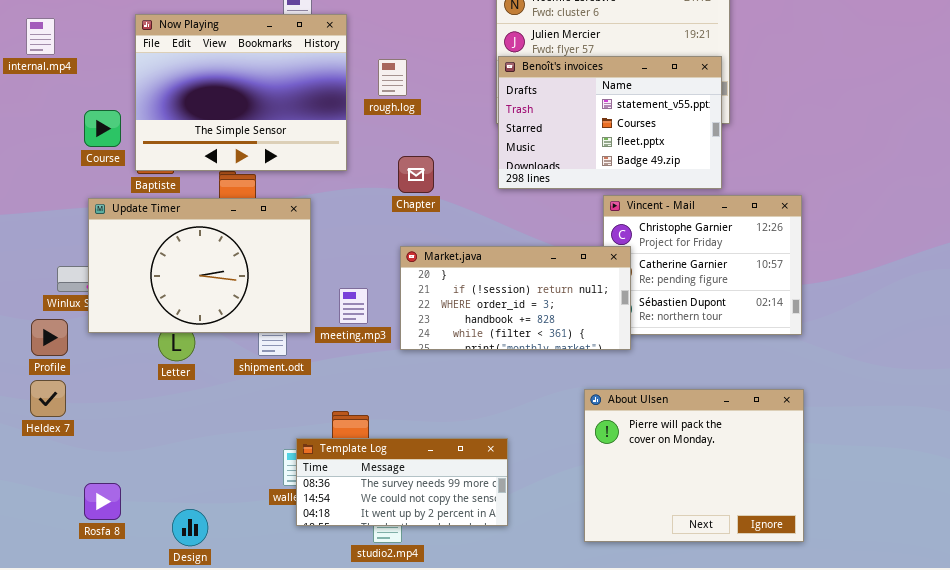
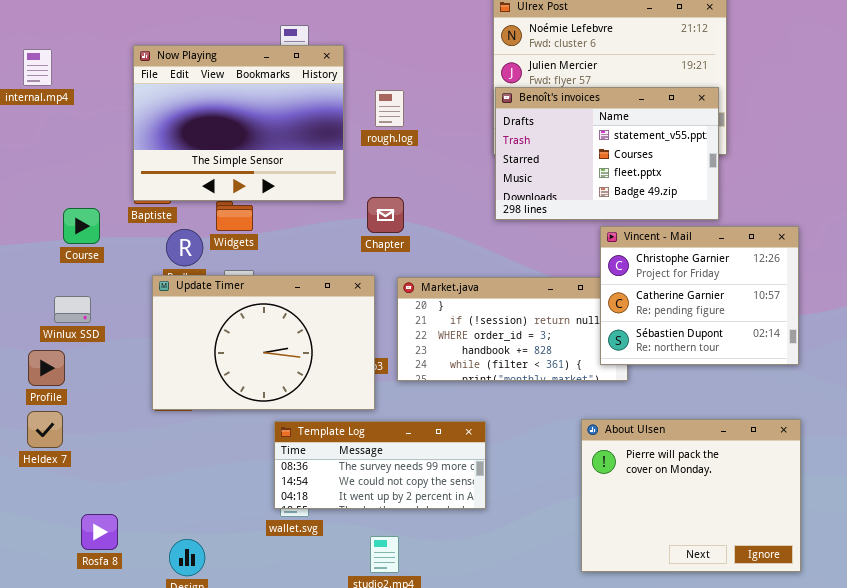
Course: [84,110,121,147] -> [63,208,100,244], moved
Chapter: [398,156,434,193] -> [367,197,404,233], moved
Vincent - Mail: [603,195,802,335] -> [600,226,799,365], raised
Update Timer: [88,198,311,333] -> [152,275,375,410], moved
Template Log: [296,438,508,526] -> [274,421,486,509], moved

